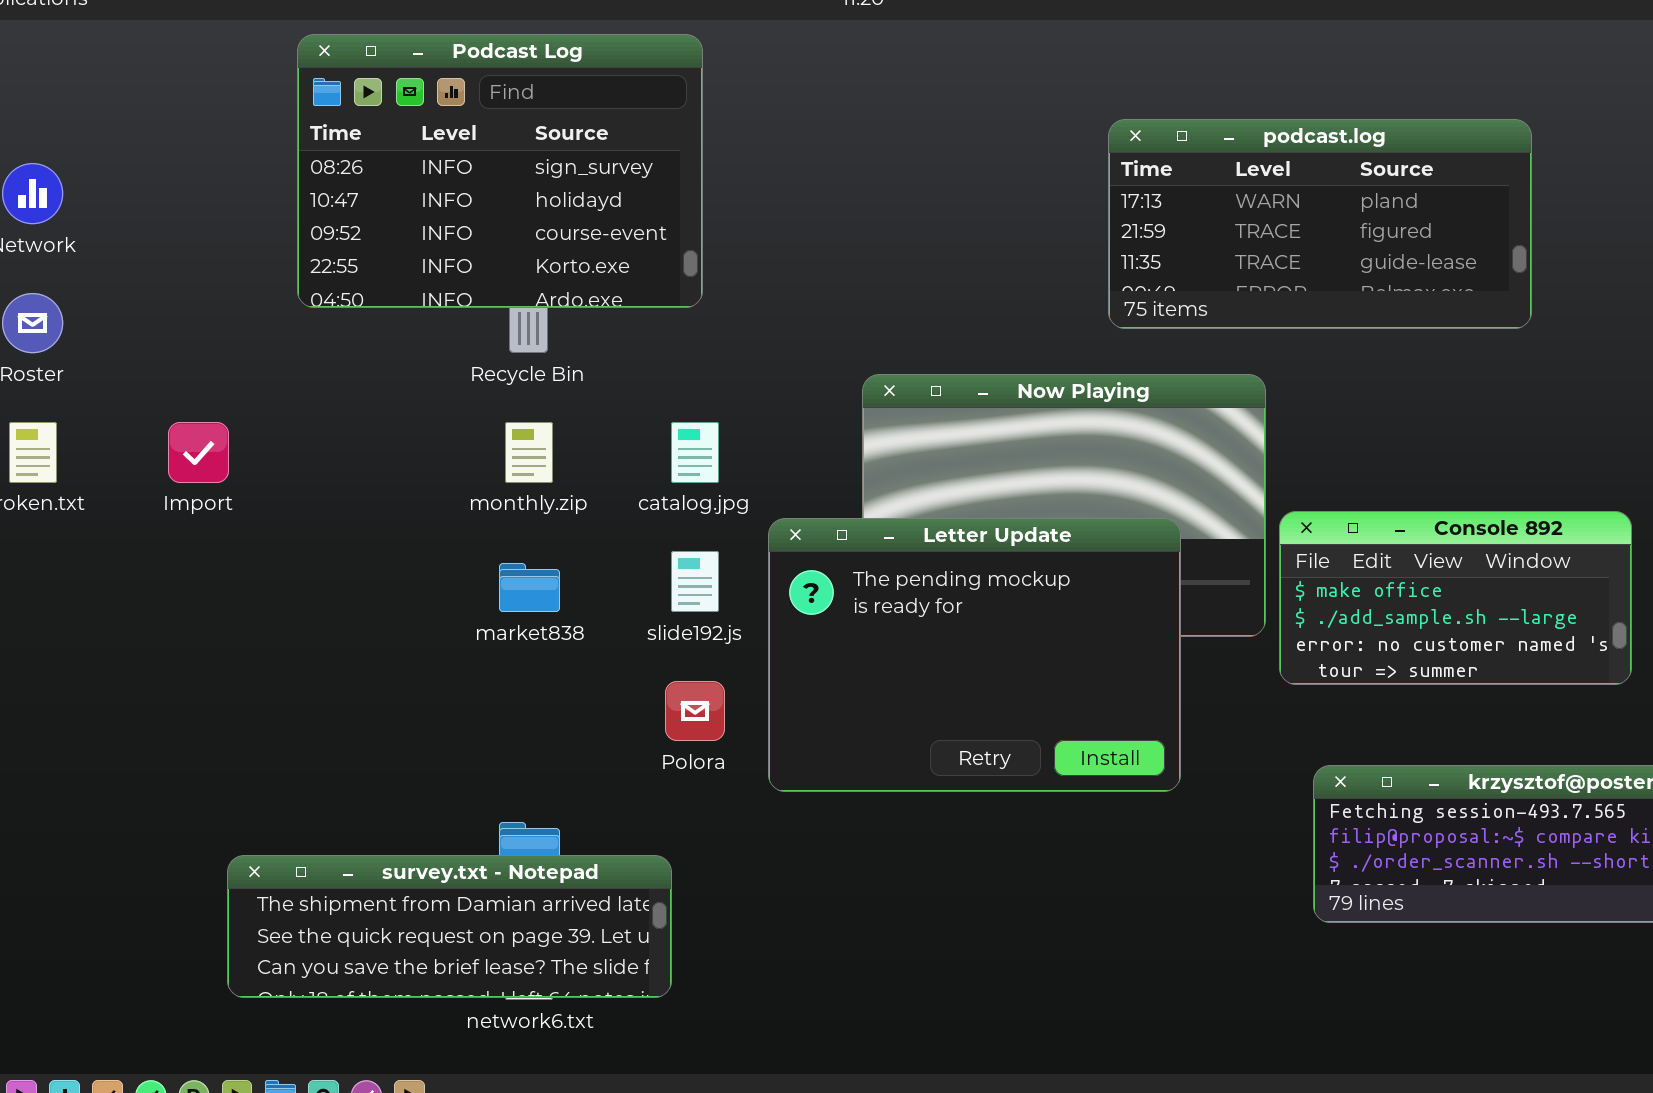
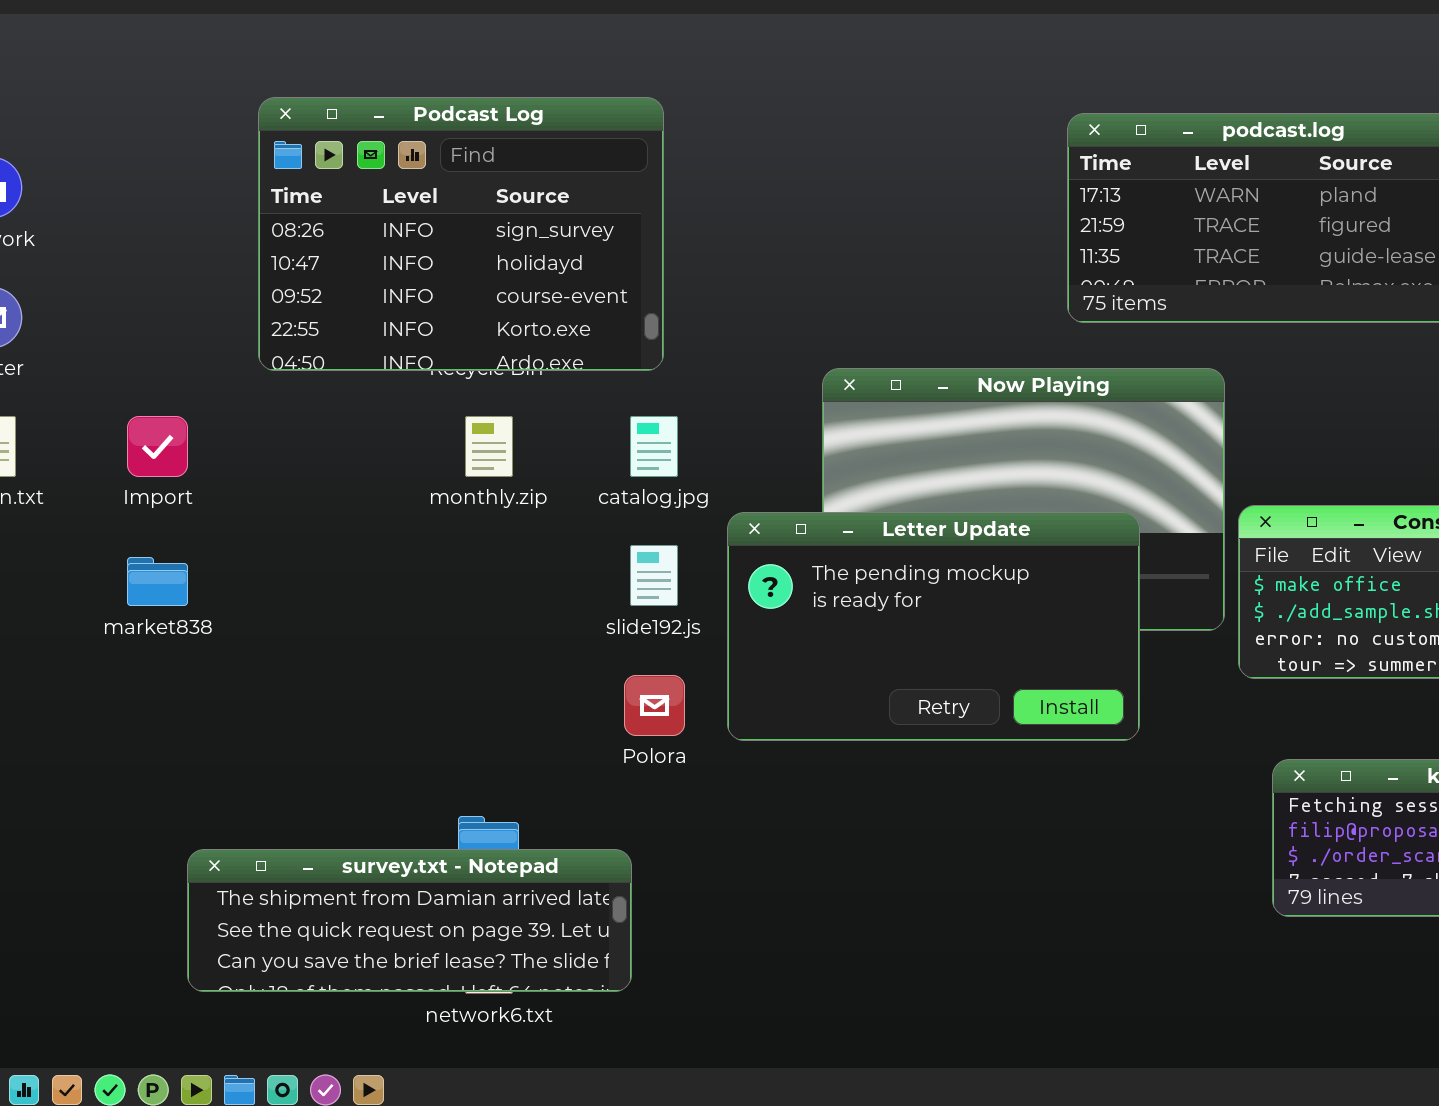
Podcast Log: [297,34,703,308] -> [258,97,664,371], moved
Letter Update: [768,518,1181,792] -> [727,512,1140,741], resized
market838: [499,563,560,612] -> [127,557,188,606], moved

